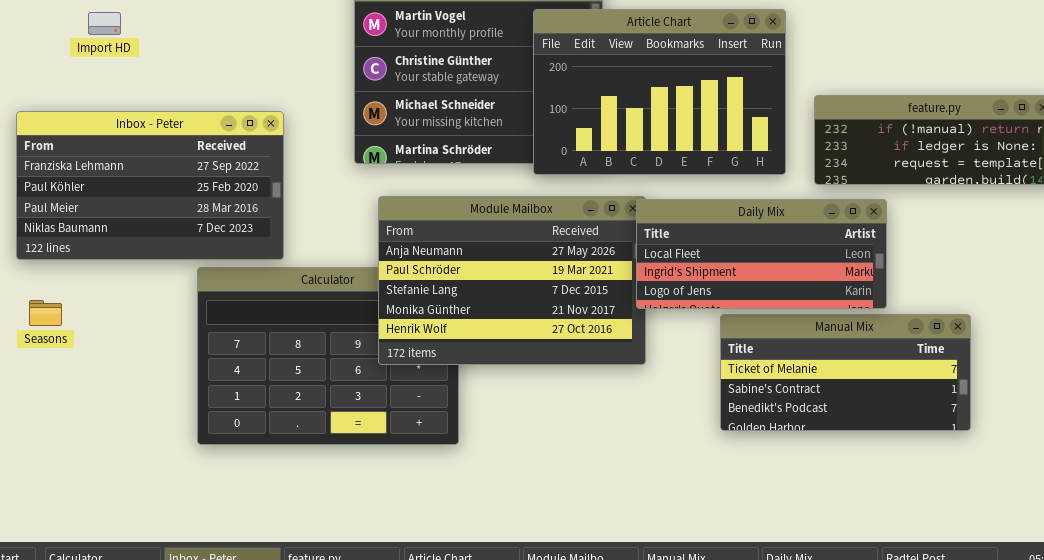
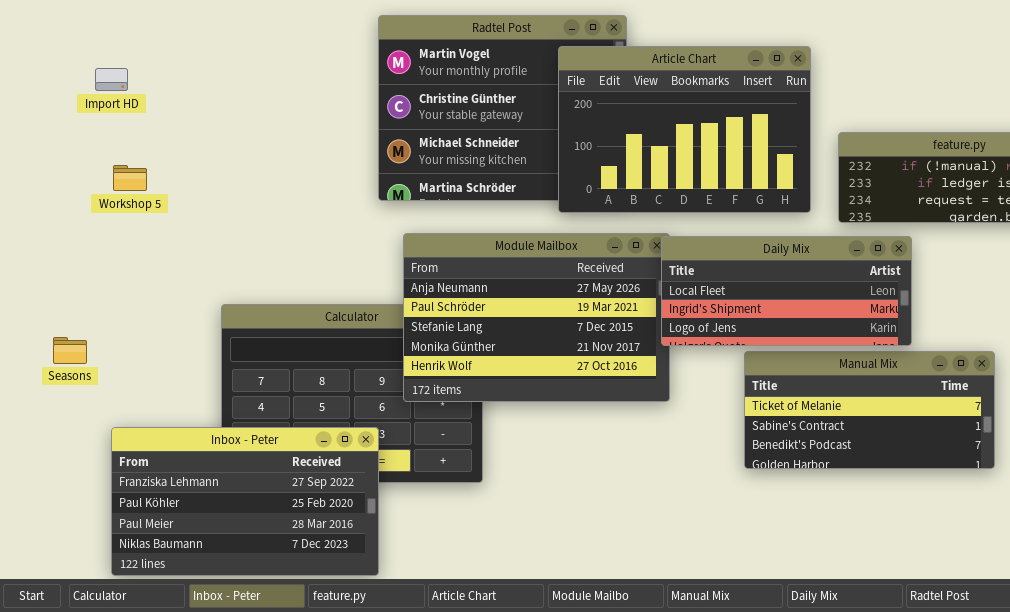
Import HD: [88,12,121,35] -> [95,68,128,91], moved
Inbox - Peter: [16,111,284,260] -> [111,427,379,576], moved

